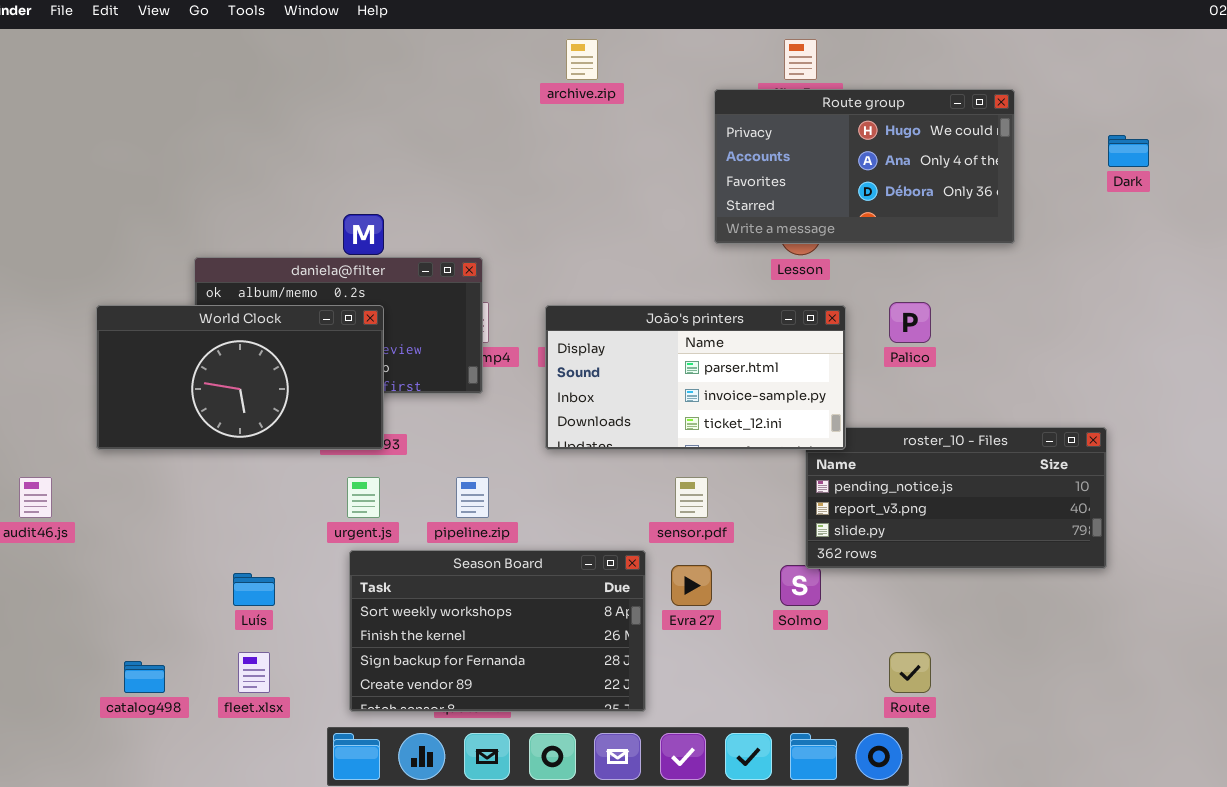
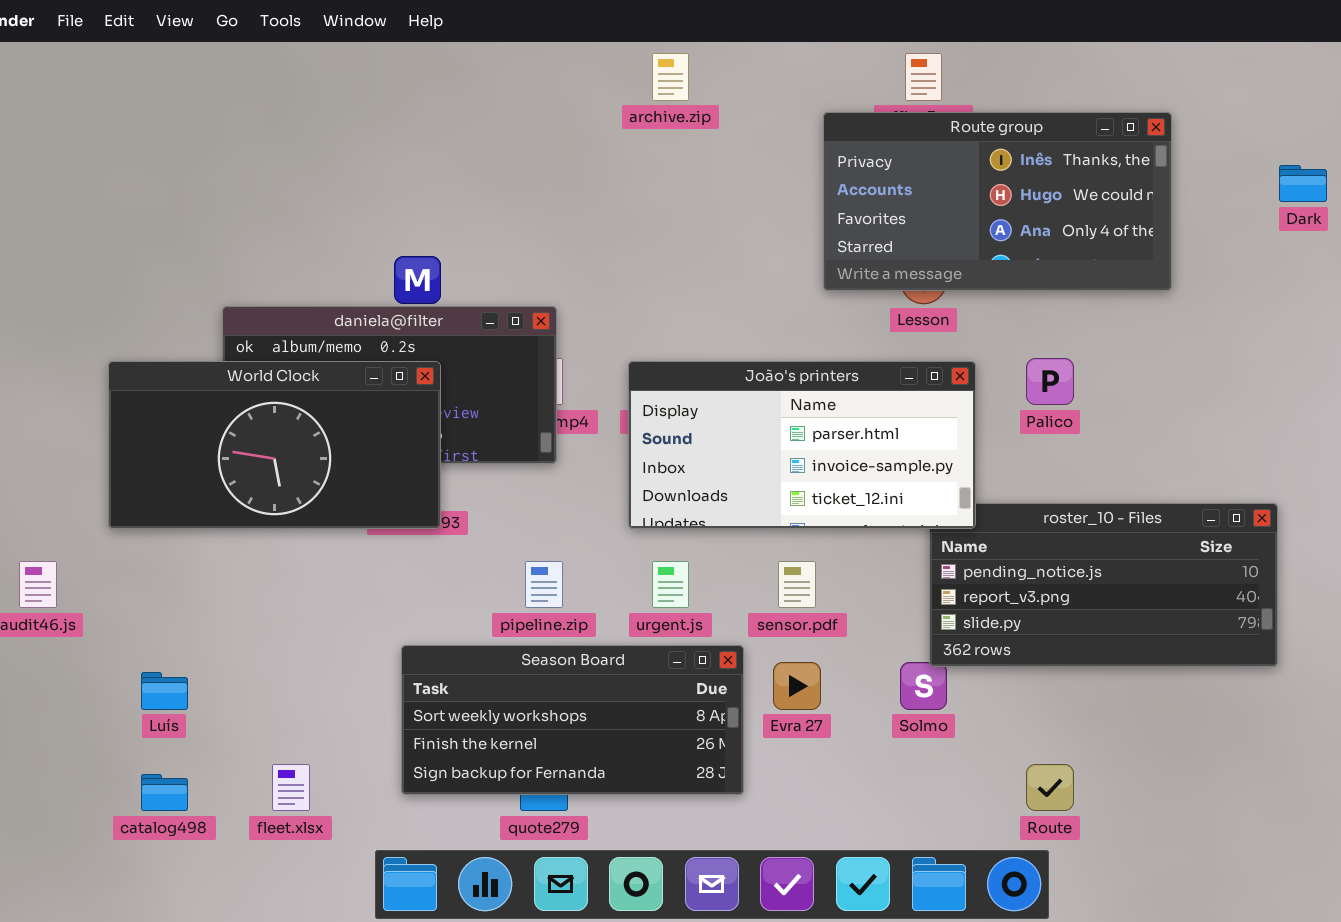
Route group: [714,89,1015,244] -> [823,112,1172,291], scrolled up 1 row
urgent.js: [347,477,380,518] -> [652,561,689,608], moved
Season Board: [349,550,646,712] -> [401,645,744,795], resized
Luís: [233,573,275,606] -> [141,672,188,710], moved

